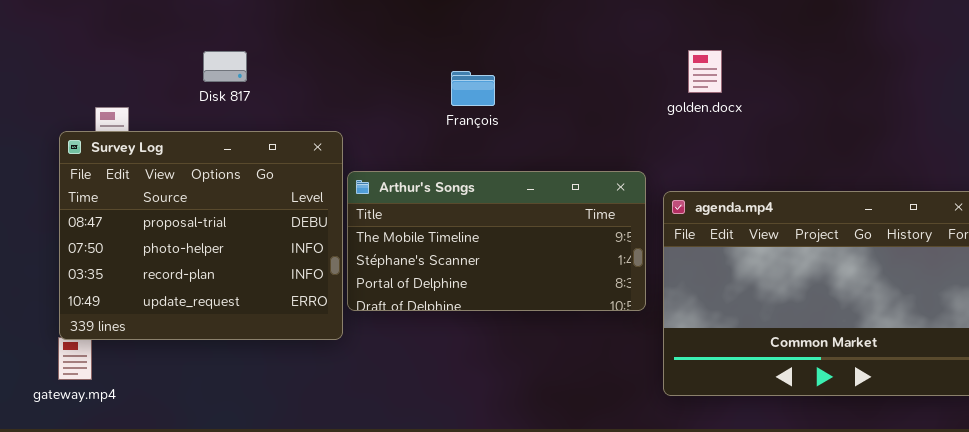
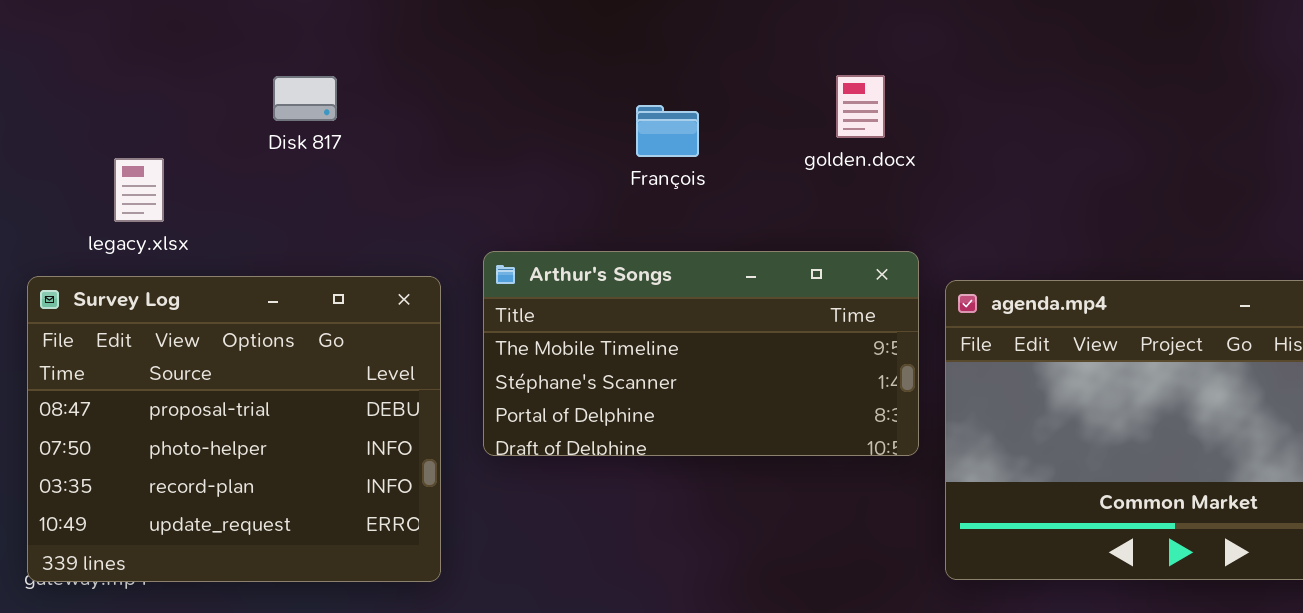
golden.docx: [688,50,722,93] -> [836,75,885,138], moved
Survey Log: [59,131,343,340] -> [27,276,441,582], moved

